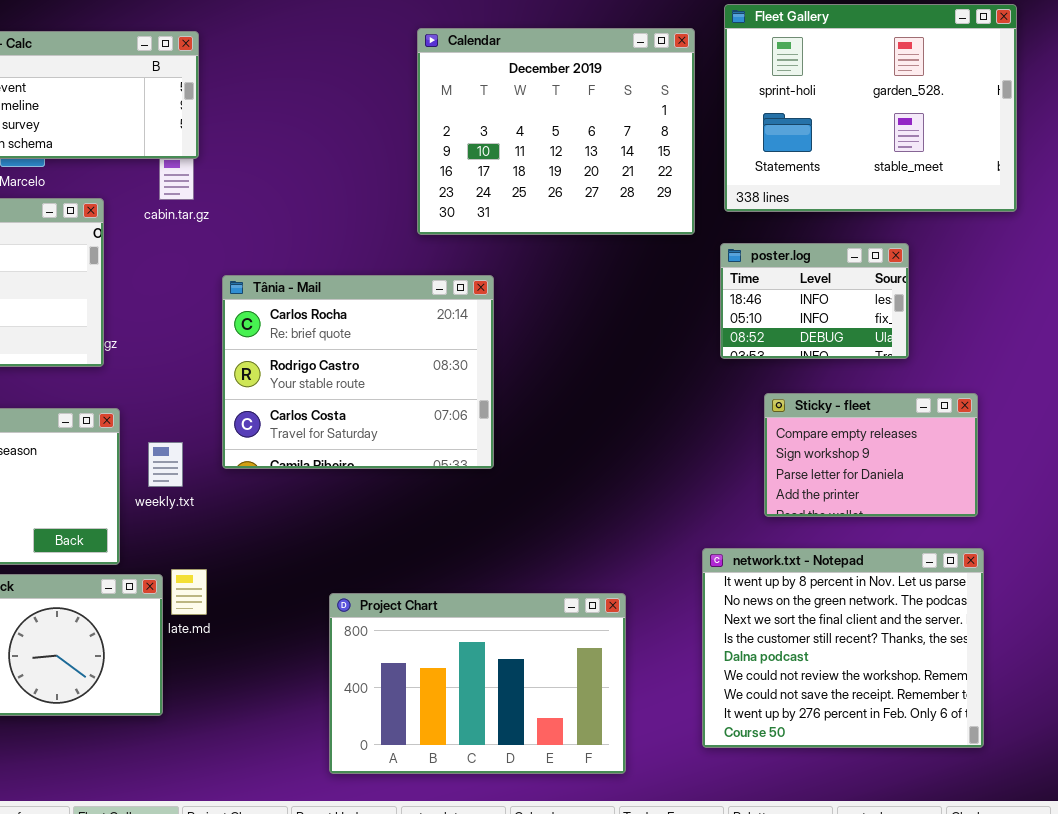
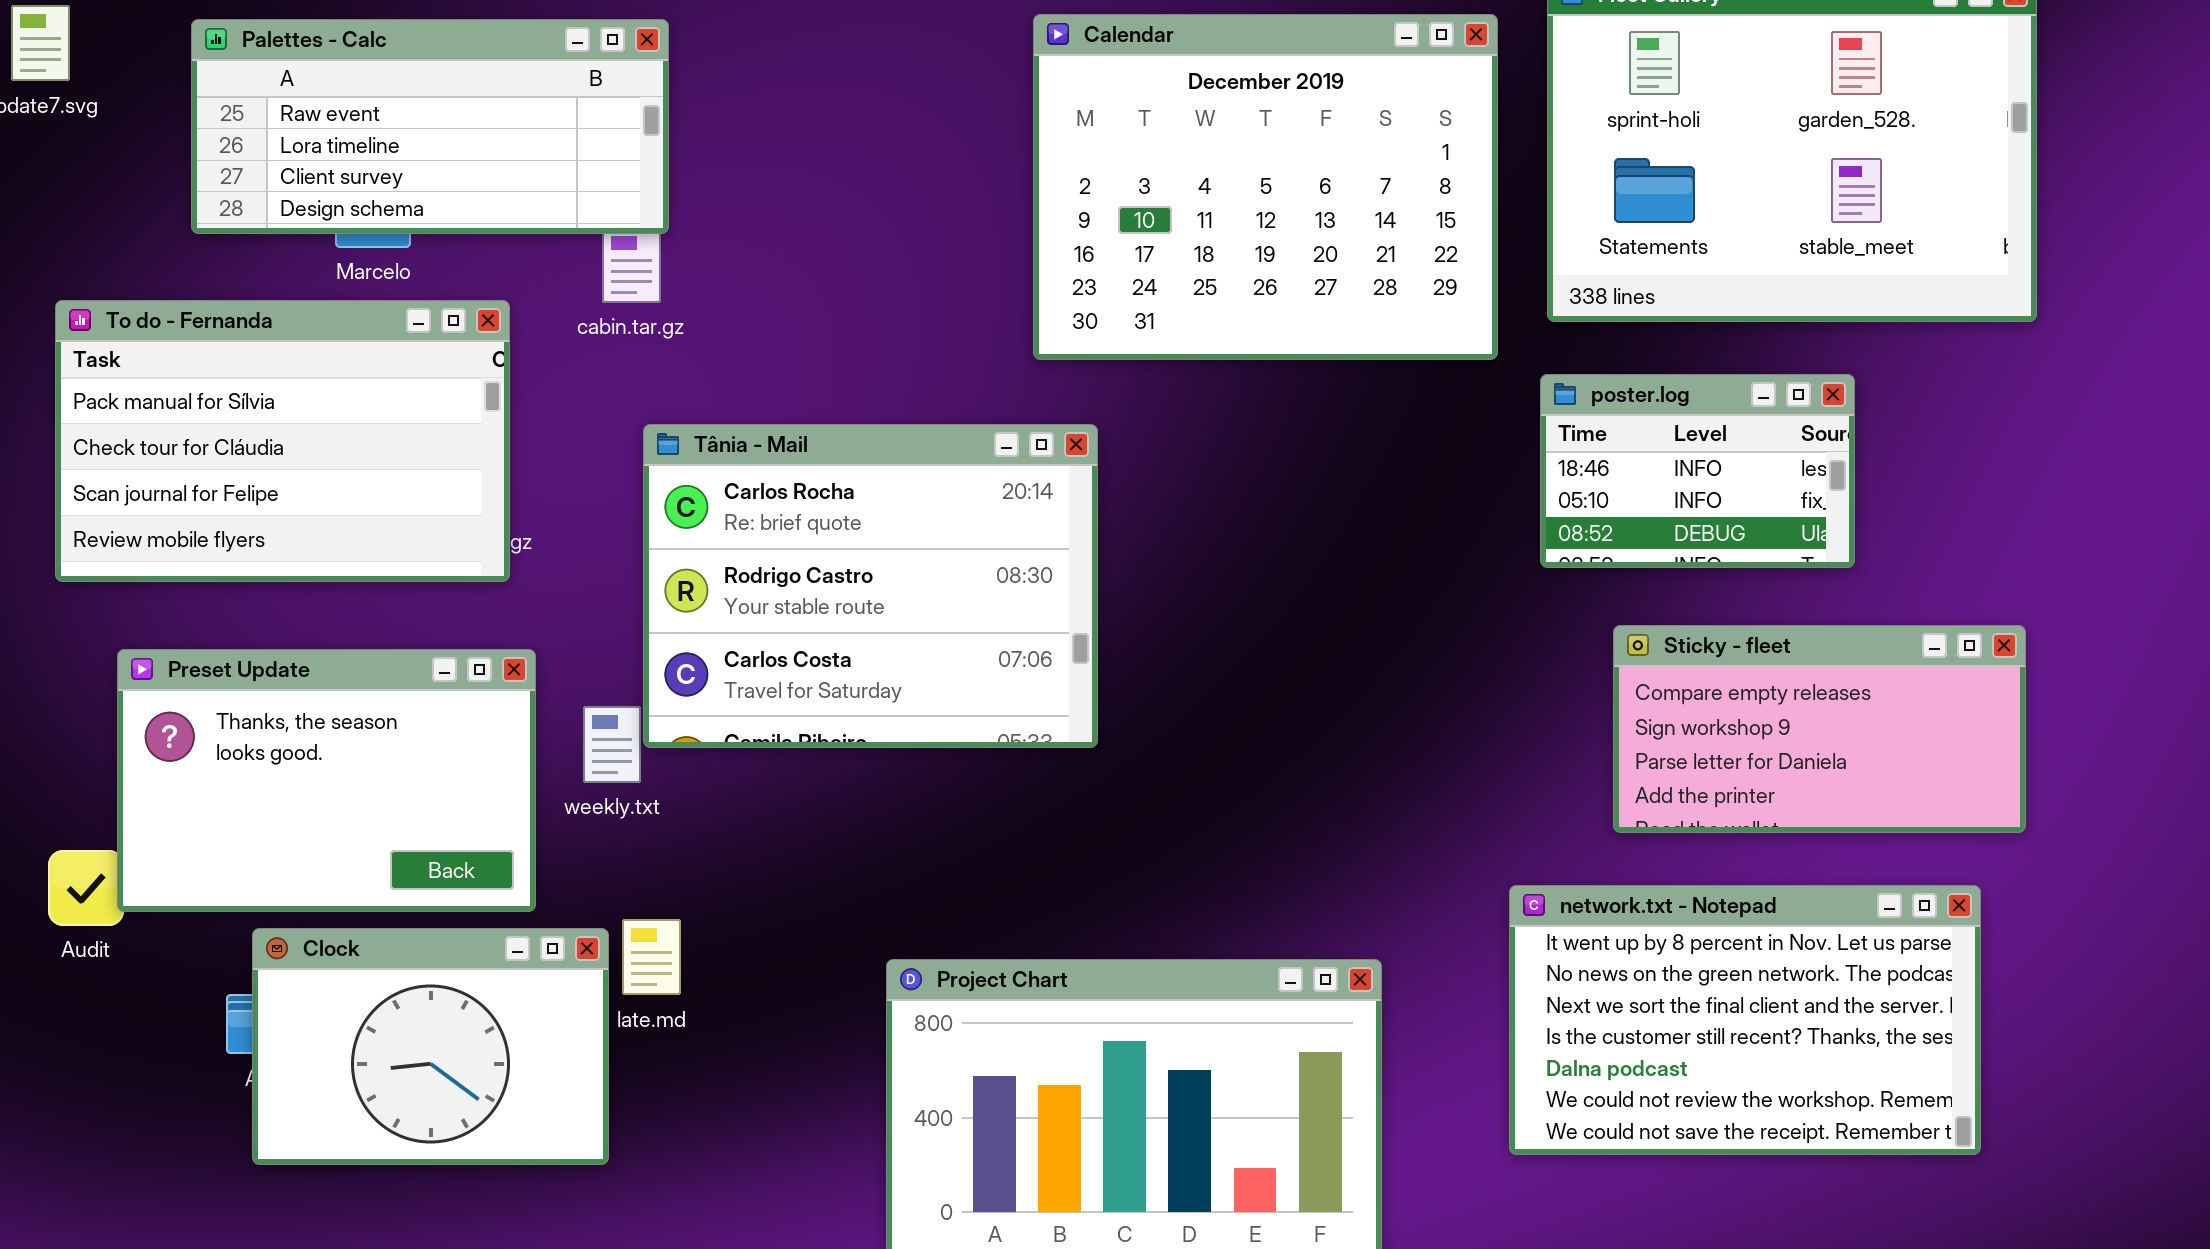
Tânia - Mail: [222,275,494,469] -> [643,424,1098,748], moved
Sticky - fleet: [764,393,978,517] -> [1613,625,2026,833], resized
network.txt - Notepad: [702,548,984,748] -> [1509,885,1981,1155], resized

